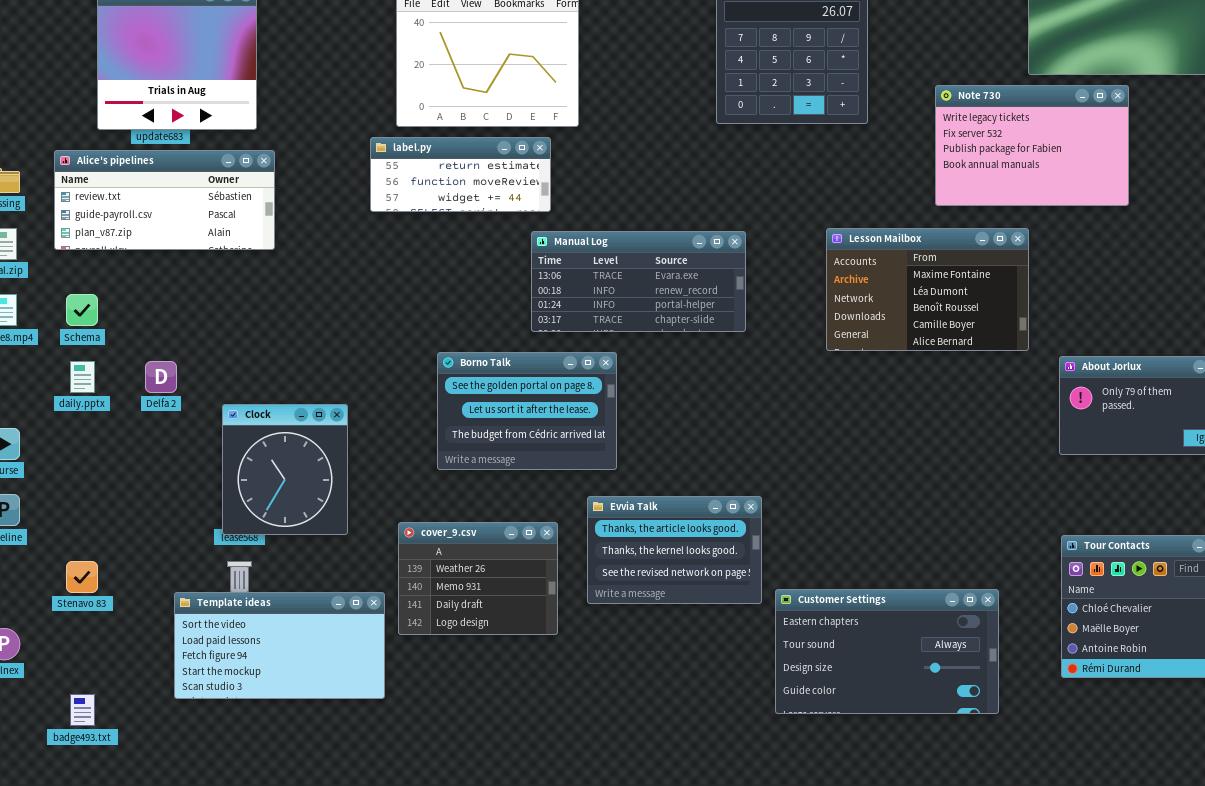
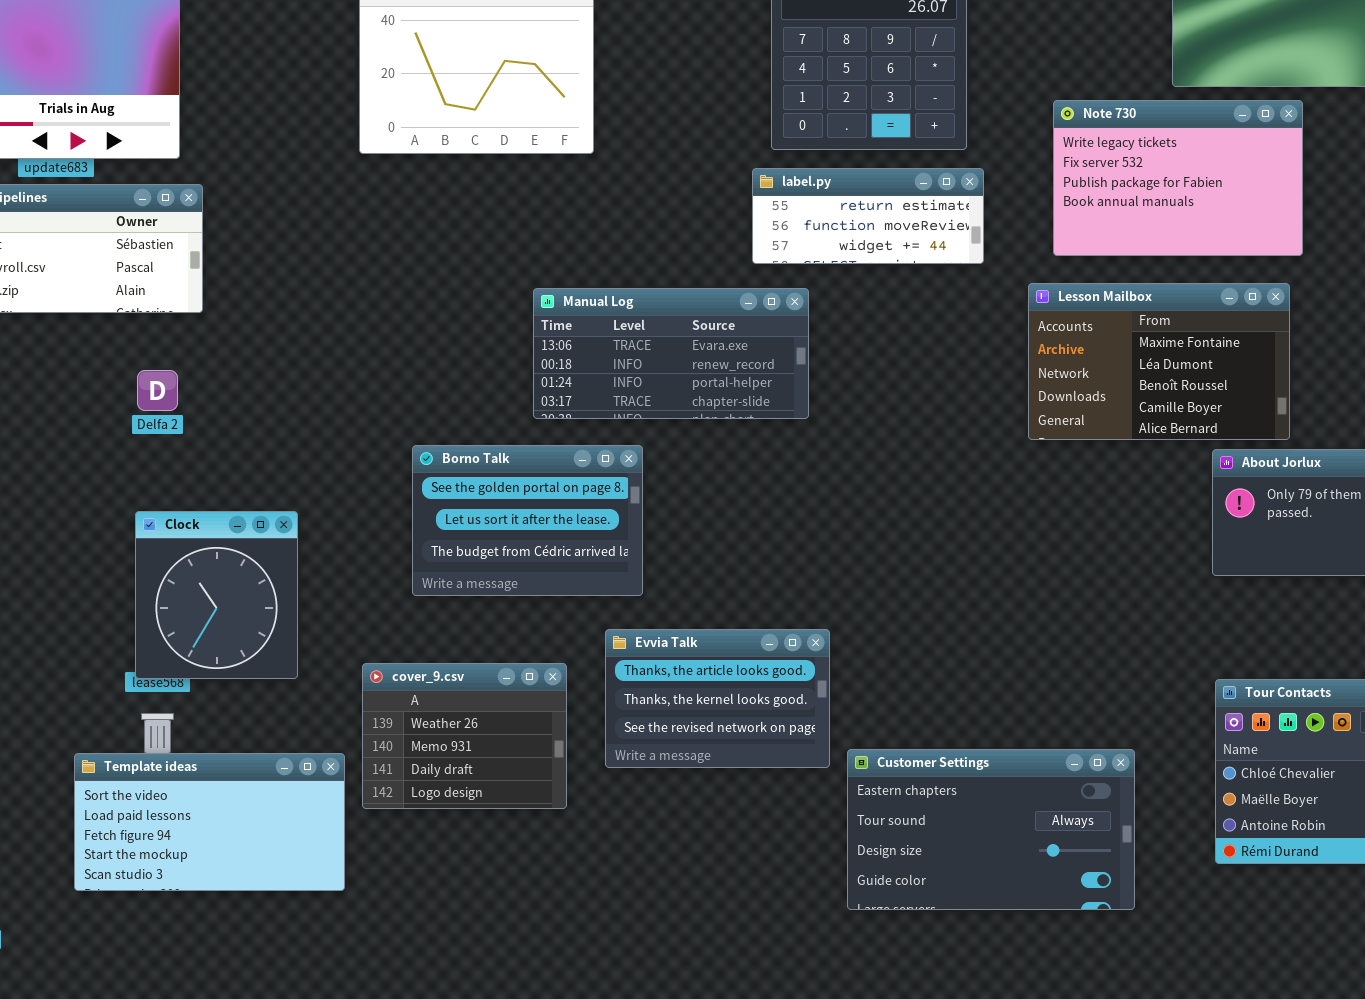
label.py: [370,137,551,212] -> [752,168,984,264], moved
Lesson Mailbox: [826,228,1029,351] -> [1028,283,1290,440], moved
Delfa 2: [145,361,177,393] -> [137,370,178,411], moved

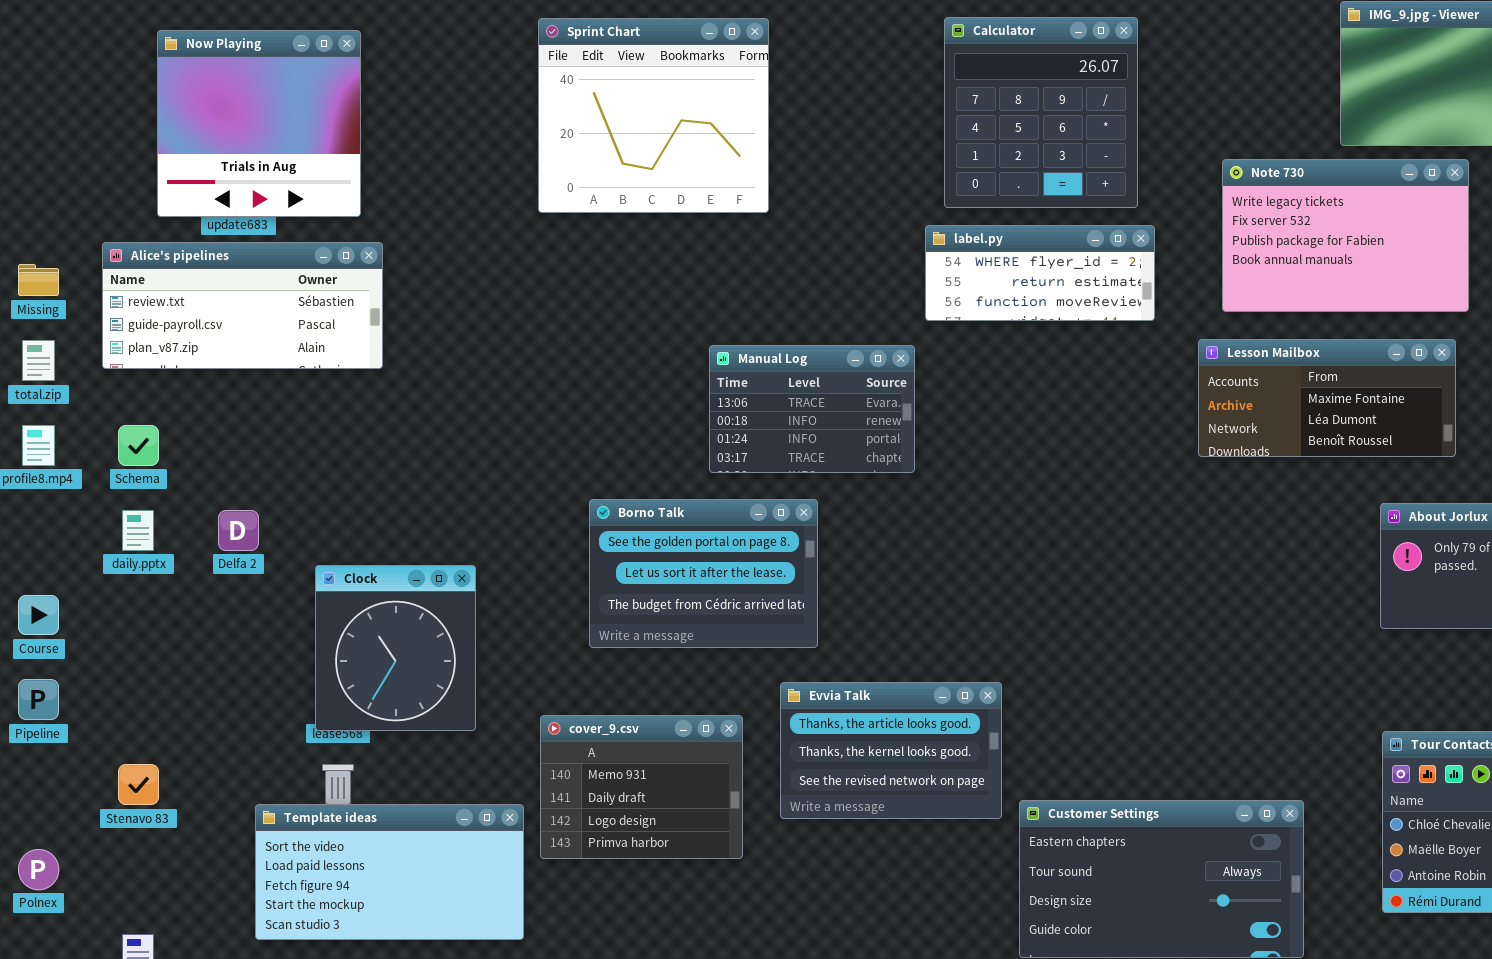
label.py: [752,168,984,264] -> [925,225,1155,321], scrolled up 1 row
Lesson Mailbox: [1028,283,1290,440] -> [1198,339,1456,457], resized
Manual Log: [533,288,809,419] -> [709,345,915,473], resized
Delfa 2: [137,370,178,411] -> [218,510,259,551], moved
cover_9.csv: [362,663,567,809] -> [540,715,743,859], scrolled down 1 row

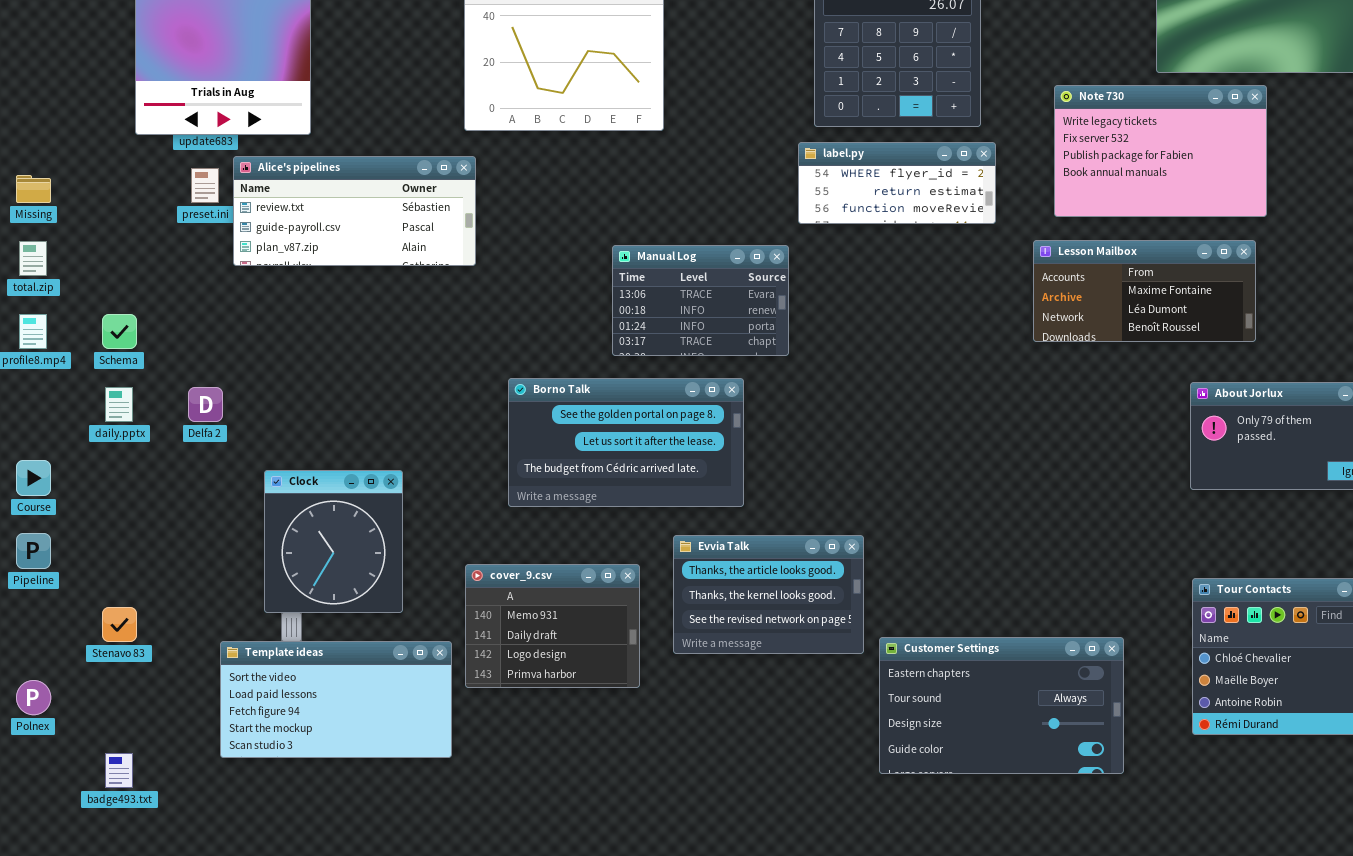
Alice's pipelines: [102,242,383,369] -> [233,156,476,266], moved
Borno Talk: [589,499,818,648] -> [508,378,744,507], resized
Clock: [315,565,476,731] -> [264,470,403,613], moved

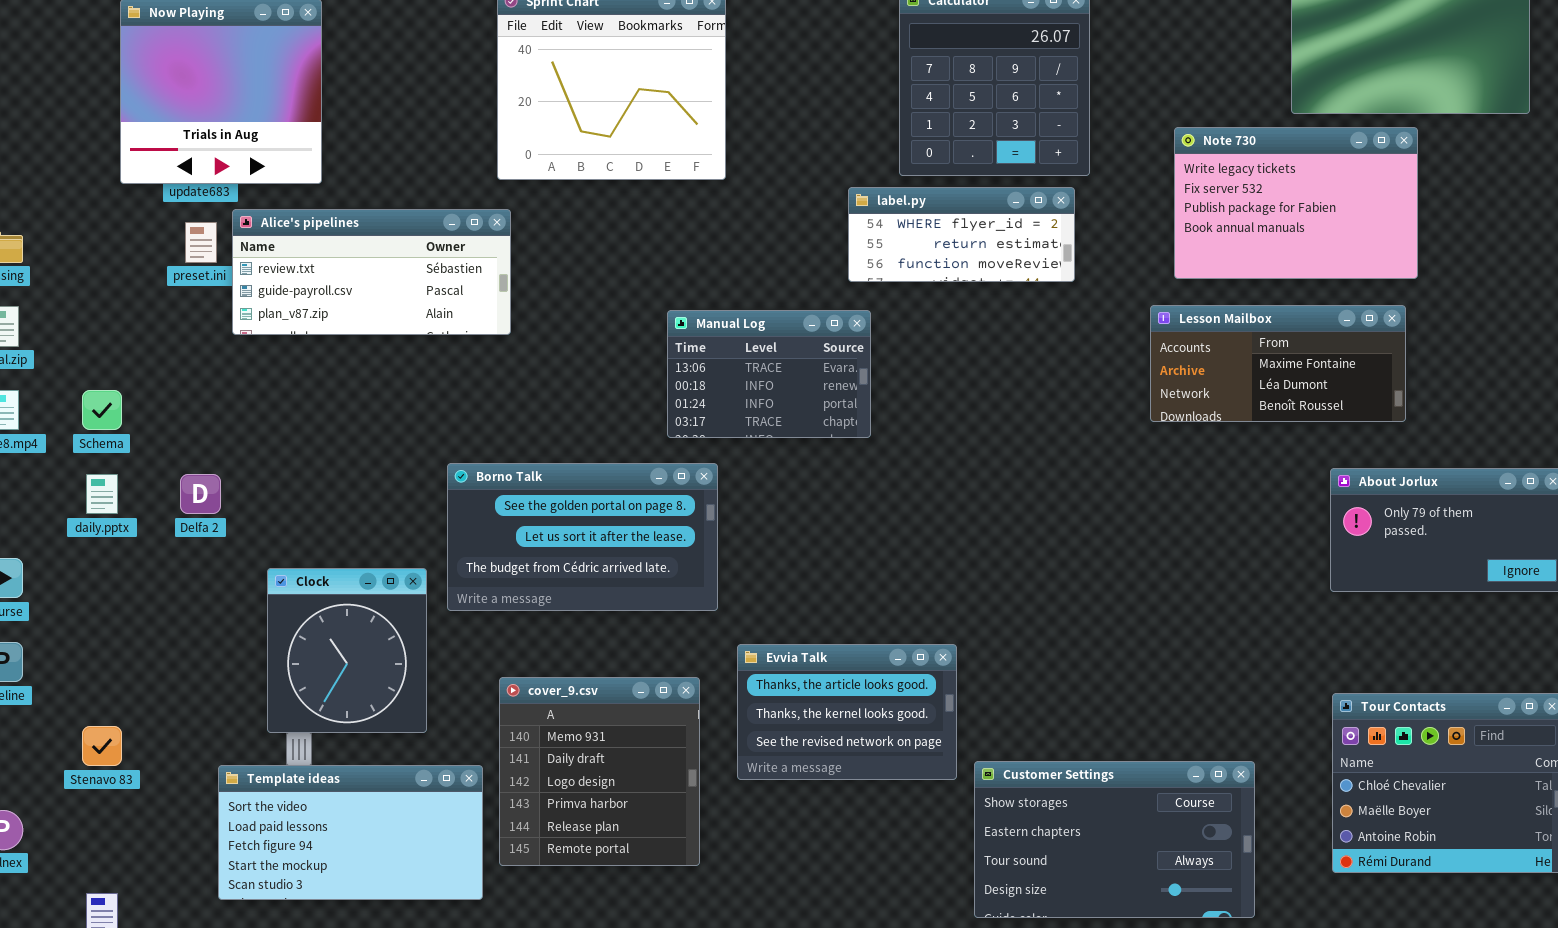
label.py: [798,142,996,224] -> [848,187,1075,282], moved
Borno Talk: [508,378,744,507] -> [447,463,718,611], moved
cover_9.csv: [465,564,640,688] -> [499,677,700,866], resized
Customer Settings: [879,637,1124,774] -> [974,761,1255,918], scrolled up 1 row

